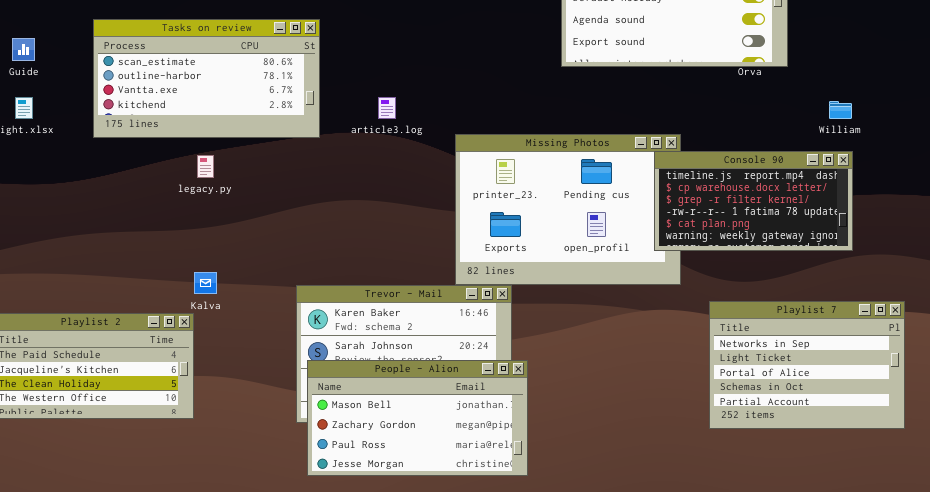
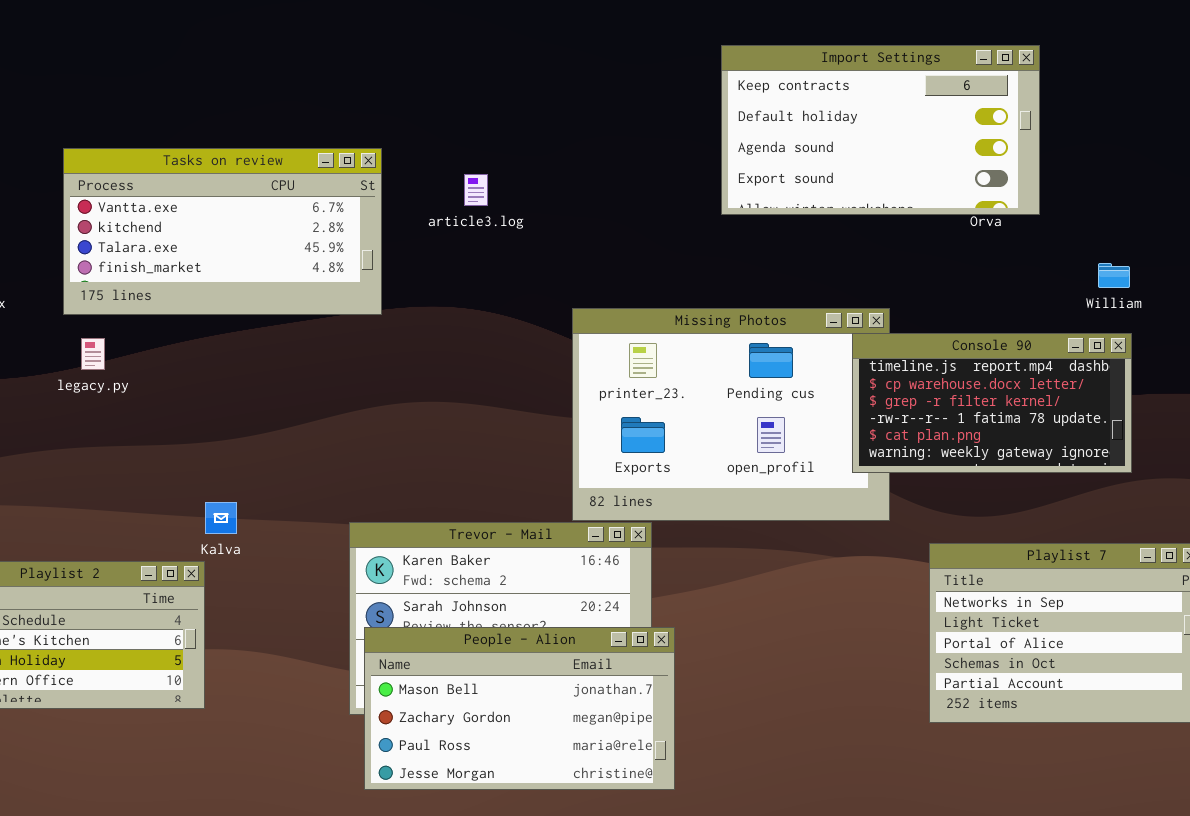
Tasks on review: [93,19,320,138] -> [63,148,382,315], scrolled down 2 rows
article3.log: [378,97,396,119] -> [464,174,488,206], moved
legacy.py: [197,155,214,178] -> [81,338,105,370], moved

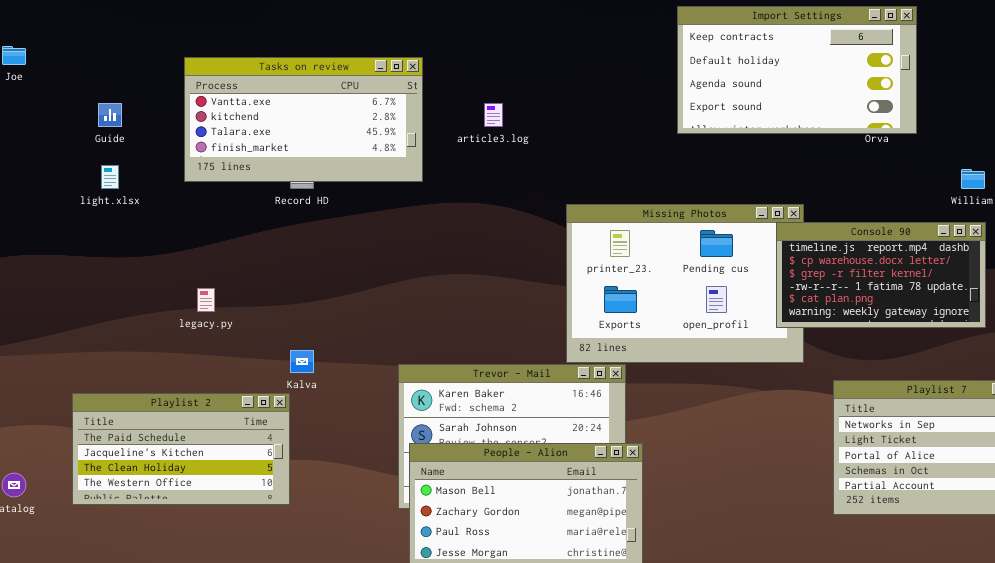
Tasks on review: [63,148,382,315] -> [184,57,423,182], moved
legacy.py: [81,338,105,370] -> [197,288,215,312], moved

